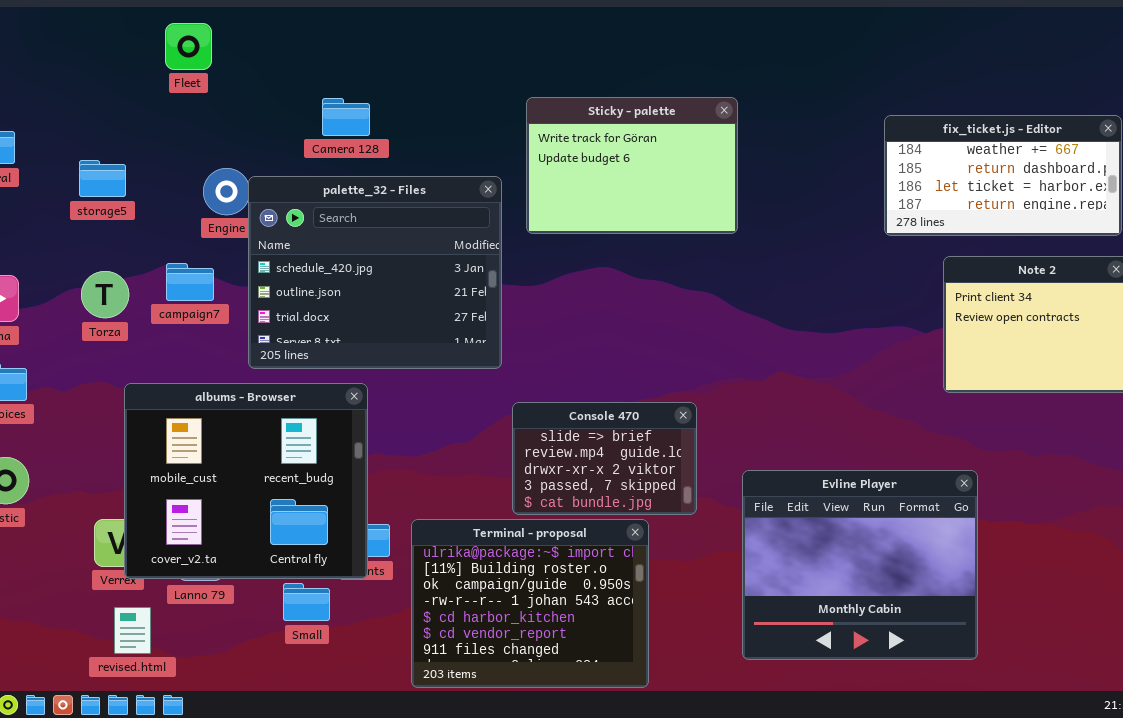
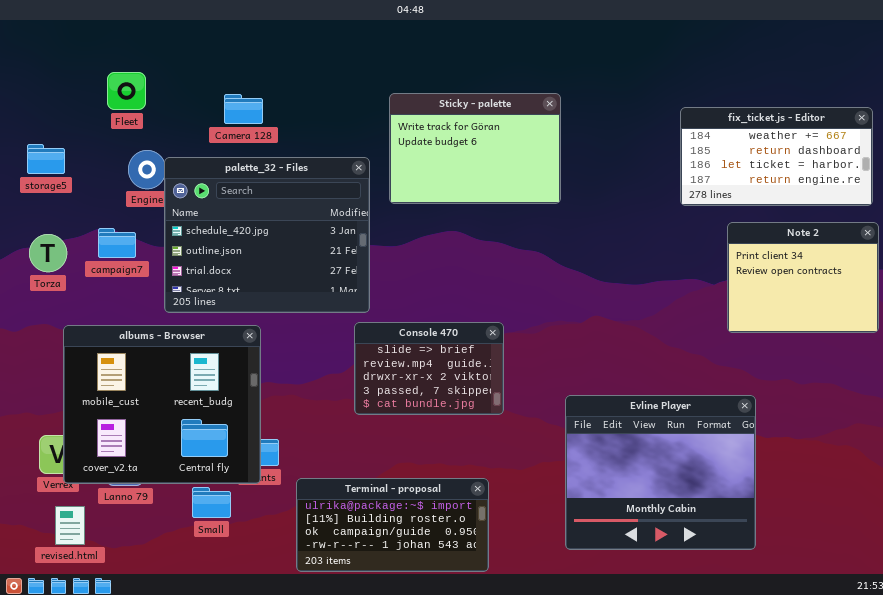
Fleet: [165,23,212,70] -> [107,72,146,110], moved
Console 470: [512,402,697,515] -> [354,322,504,415], moved
Terminal - proposal: [411,519,649,688] -> [296,478,489,572], resized

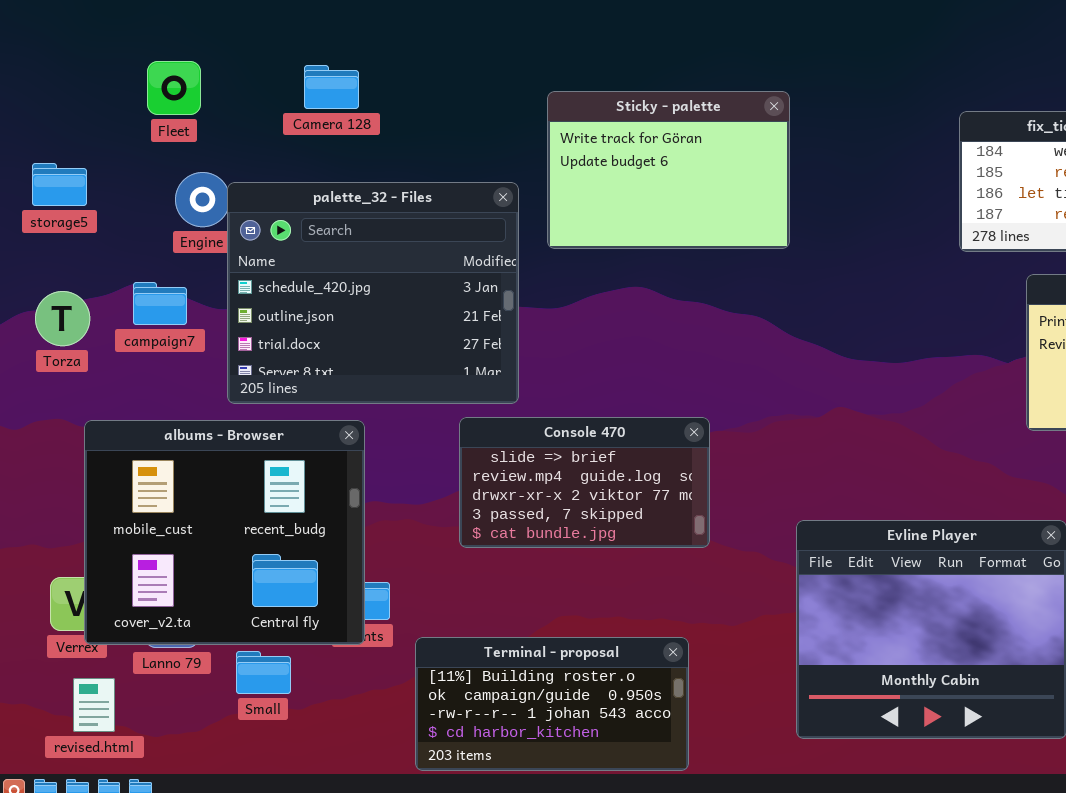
Camera 128: [224,94,263,124] -> [304,65,359,109], moved
Console 470: [354,322,504,415] -> [459,417,710,548], resized
Terminal - proposal: [296,478,489,572] -> [415,637,689,771], scrolled down 1 row
Small: [192,487,231,518] -> [236,651,291,694], moved

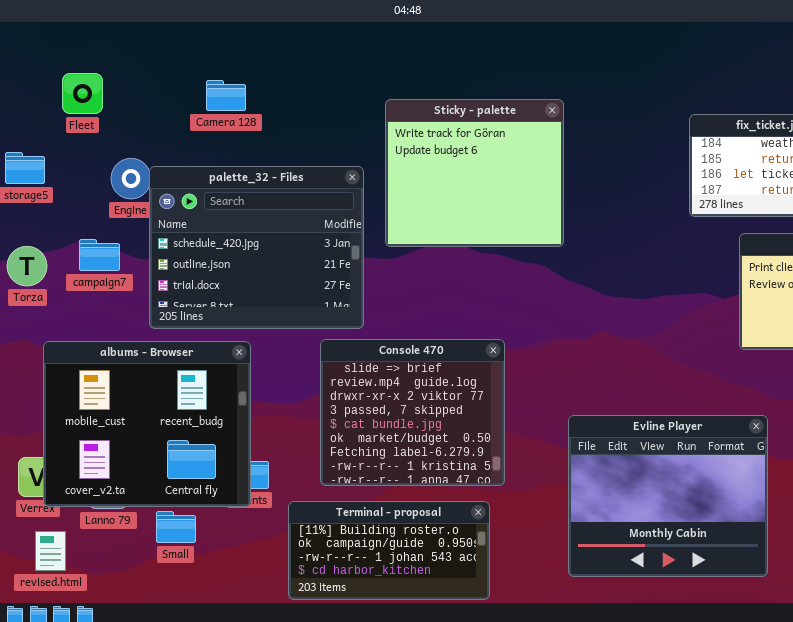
Fleet: [147,61,201,115] -> [62,73,103,114], moved
Sticky - palette: [547,91,790,249] -> [385,99,564,247], resized
Console 470: [459,417,710,548] -> [320,339,505,486], resized

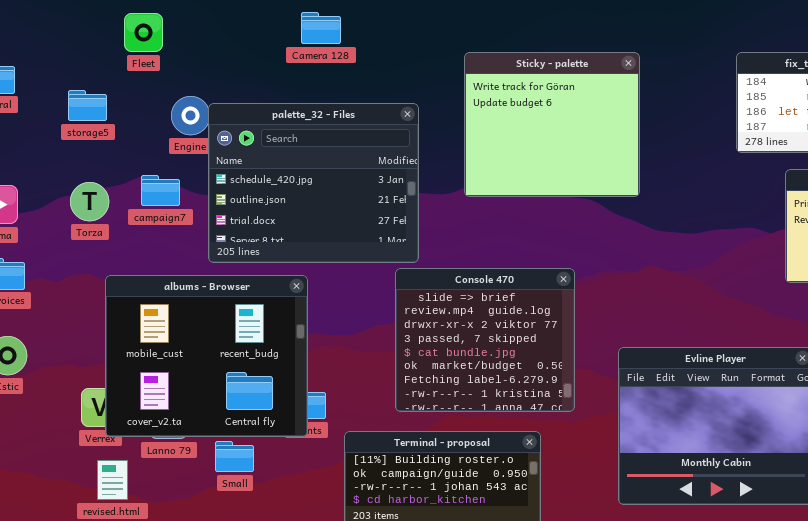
Camera 128: [206,80,246,111] -> [301,12,341,44], moved
Sticky - palette: [385,99,564,247] -> [464,52,640,197], moved
Console 470: [320,339,505,486] -> [395,268,575,412], moved

